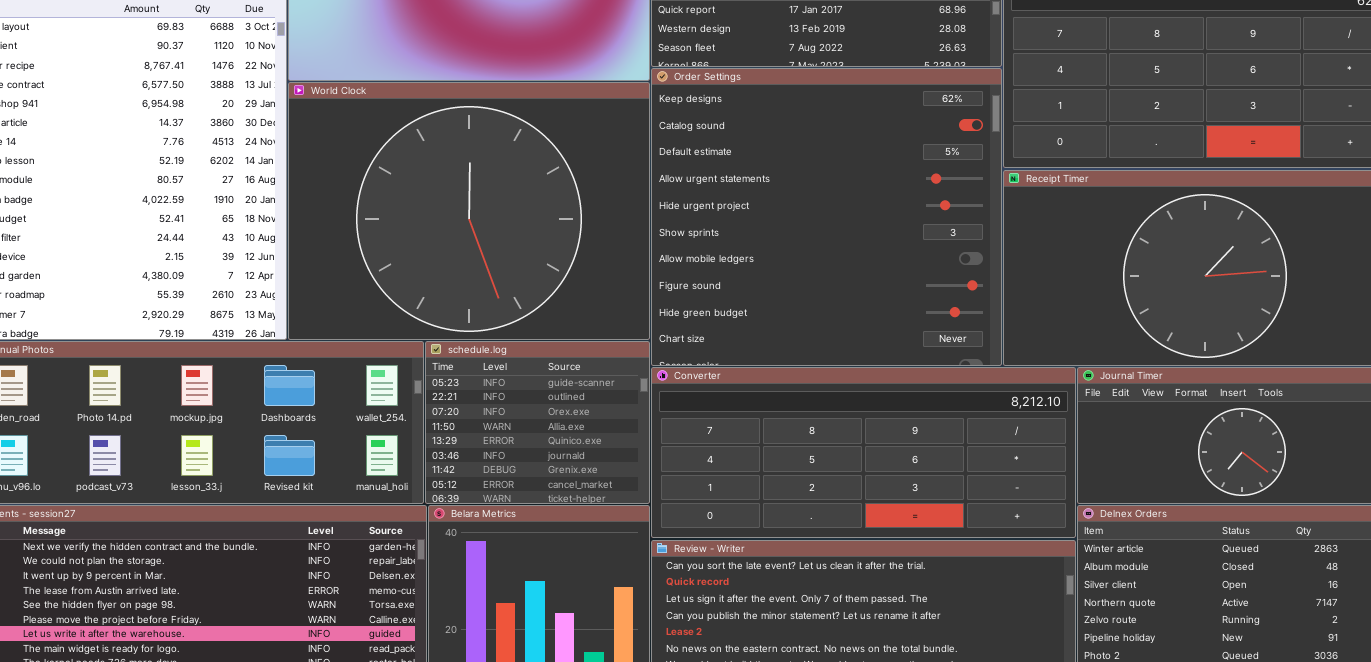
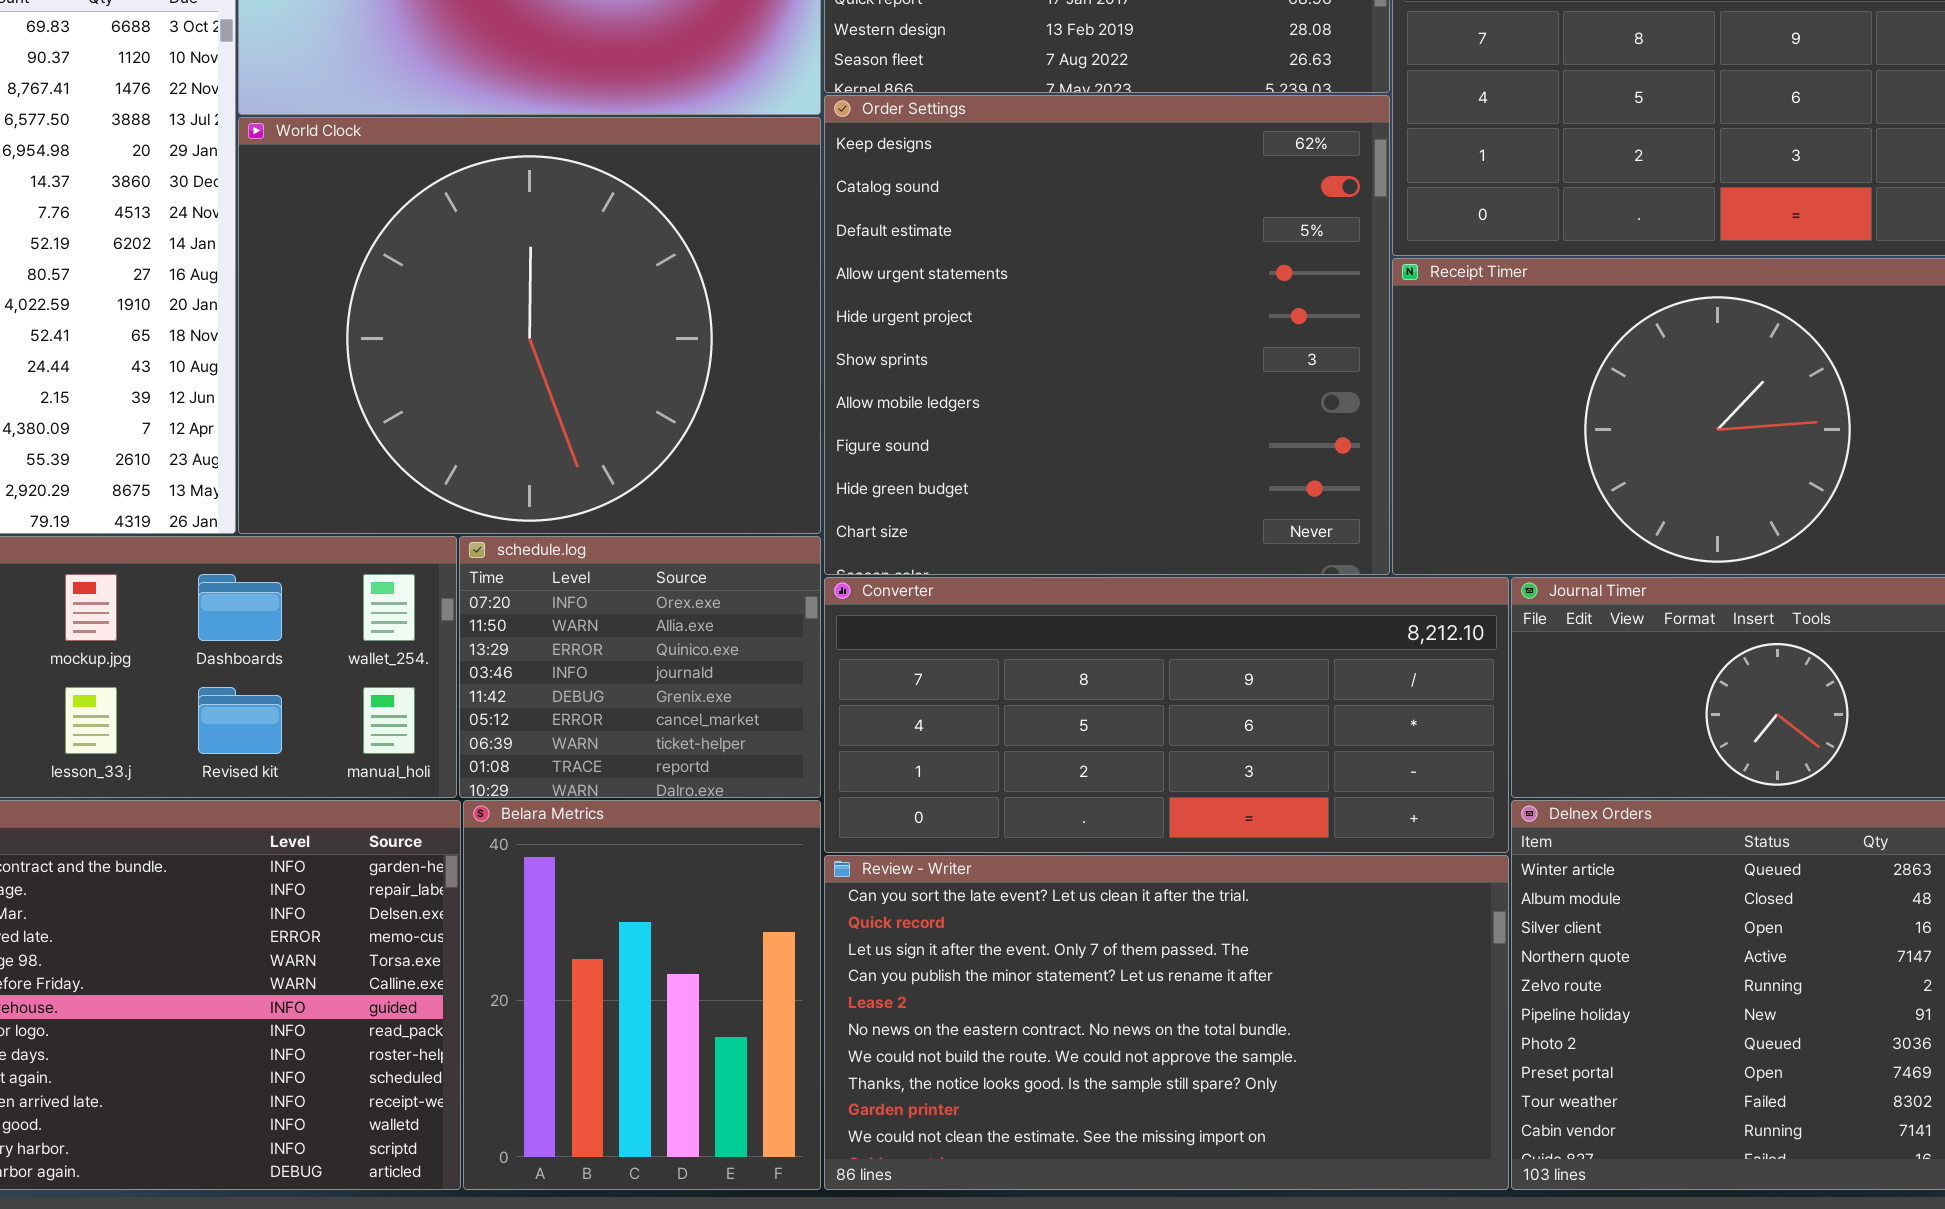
schedule.log: [425,341,650,504] -> [459,536,821,798], scrolled down 2 rows

